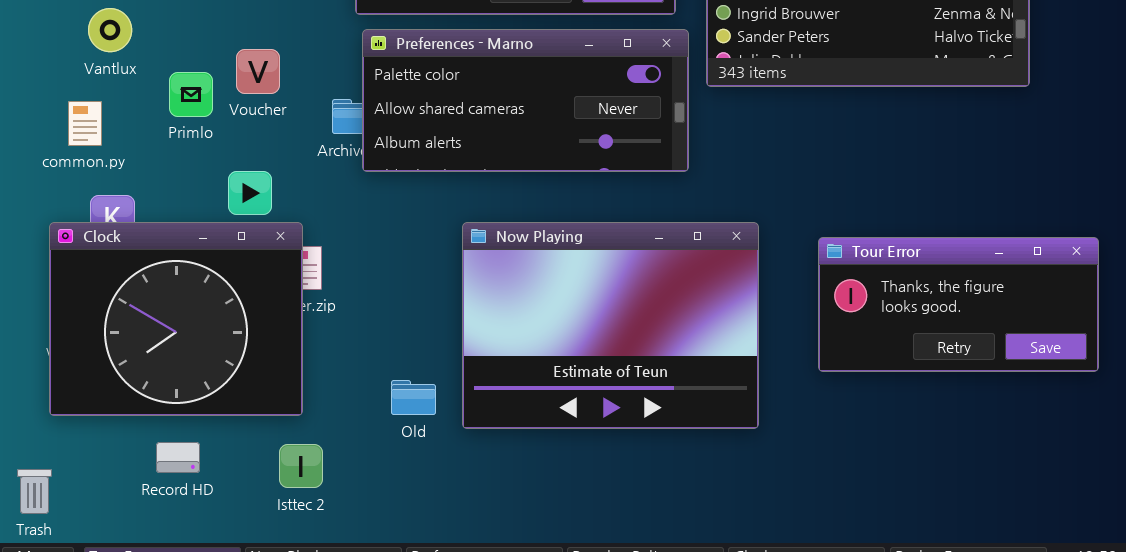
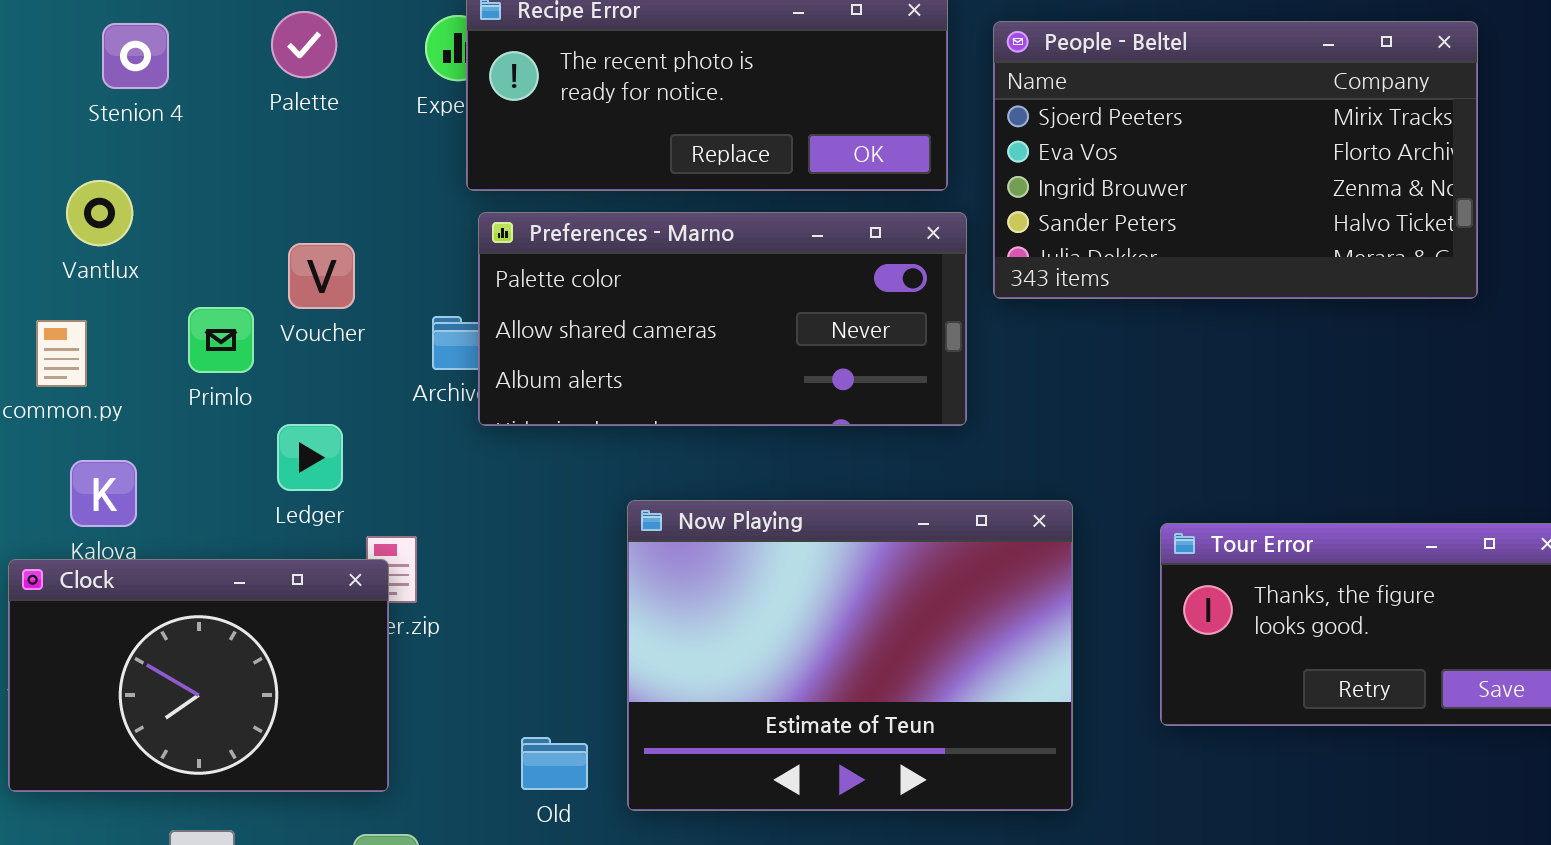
Primlo: [169,72,213,117] -> [188,307,254,373], moved
Clock: [49,222,303,416] -> [8,559,389,792], resized

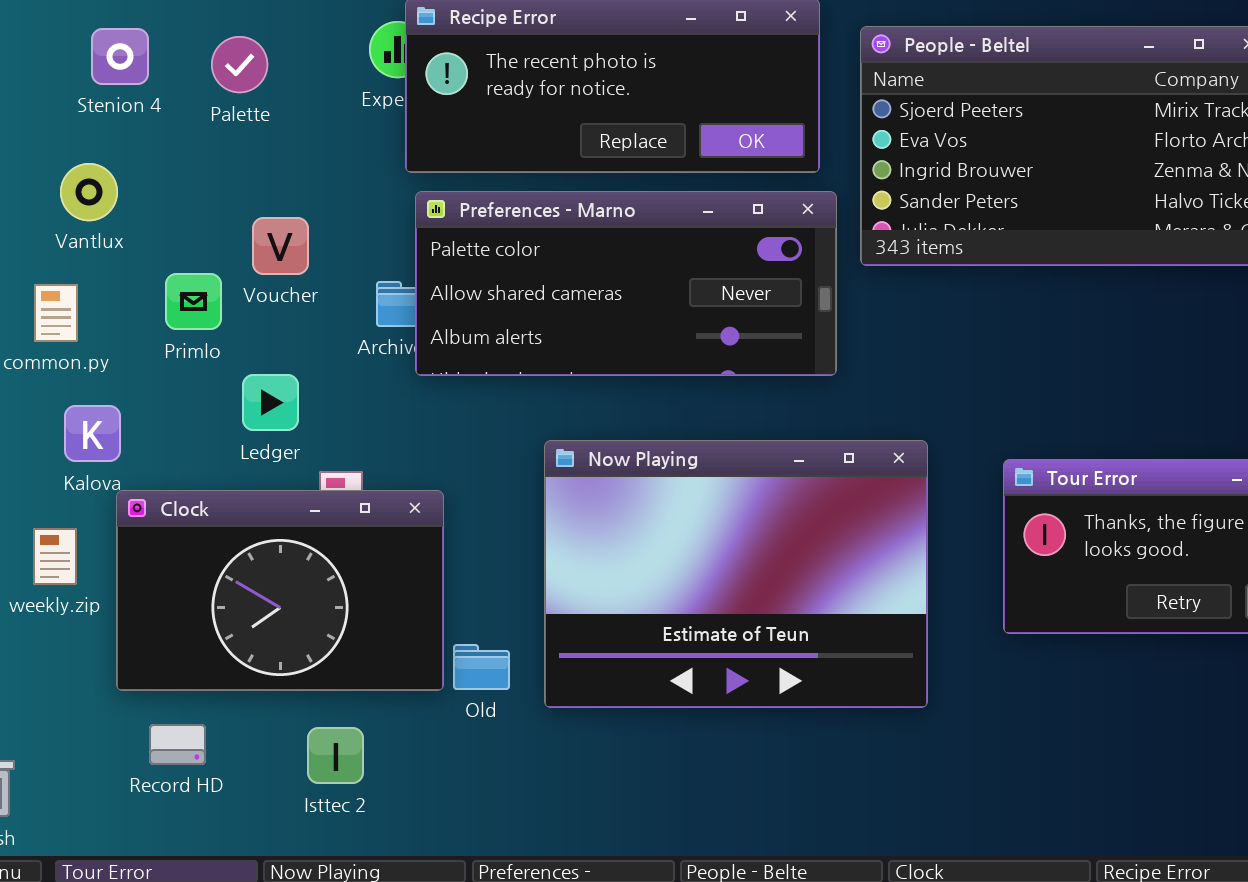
Palette: [271,11,337,78] -> [211,36,268,93], moved
Clock: [8,559,389,792] -> [116,490,444,691], moved

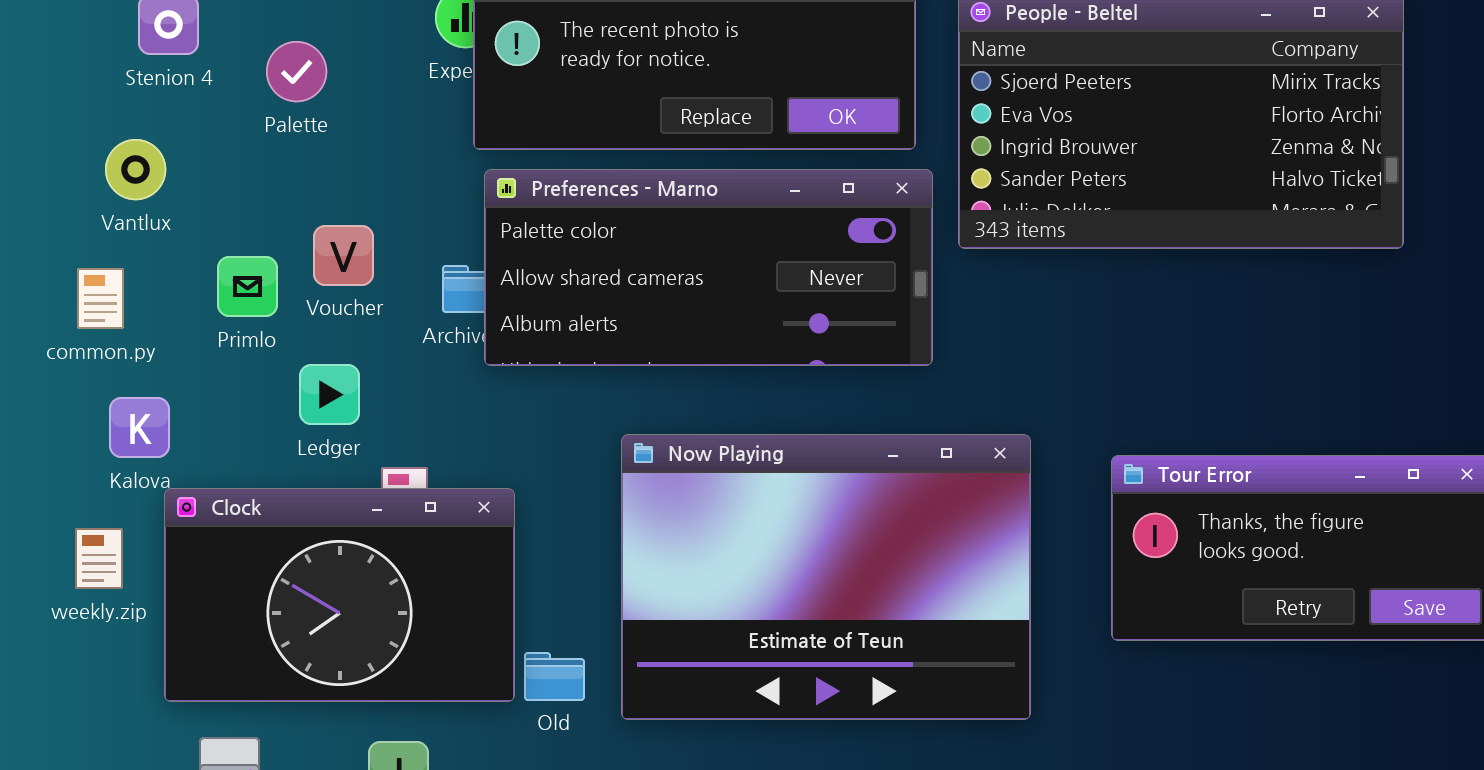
Palette: [211,36,268,93] -> [266,41,327,102], moved
Voucher: [252,217,309,275] -> [313,225,374,286], moved

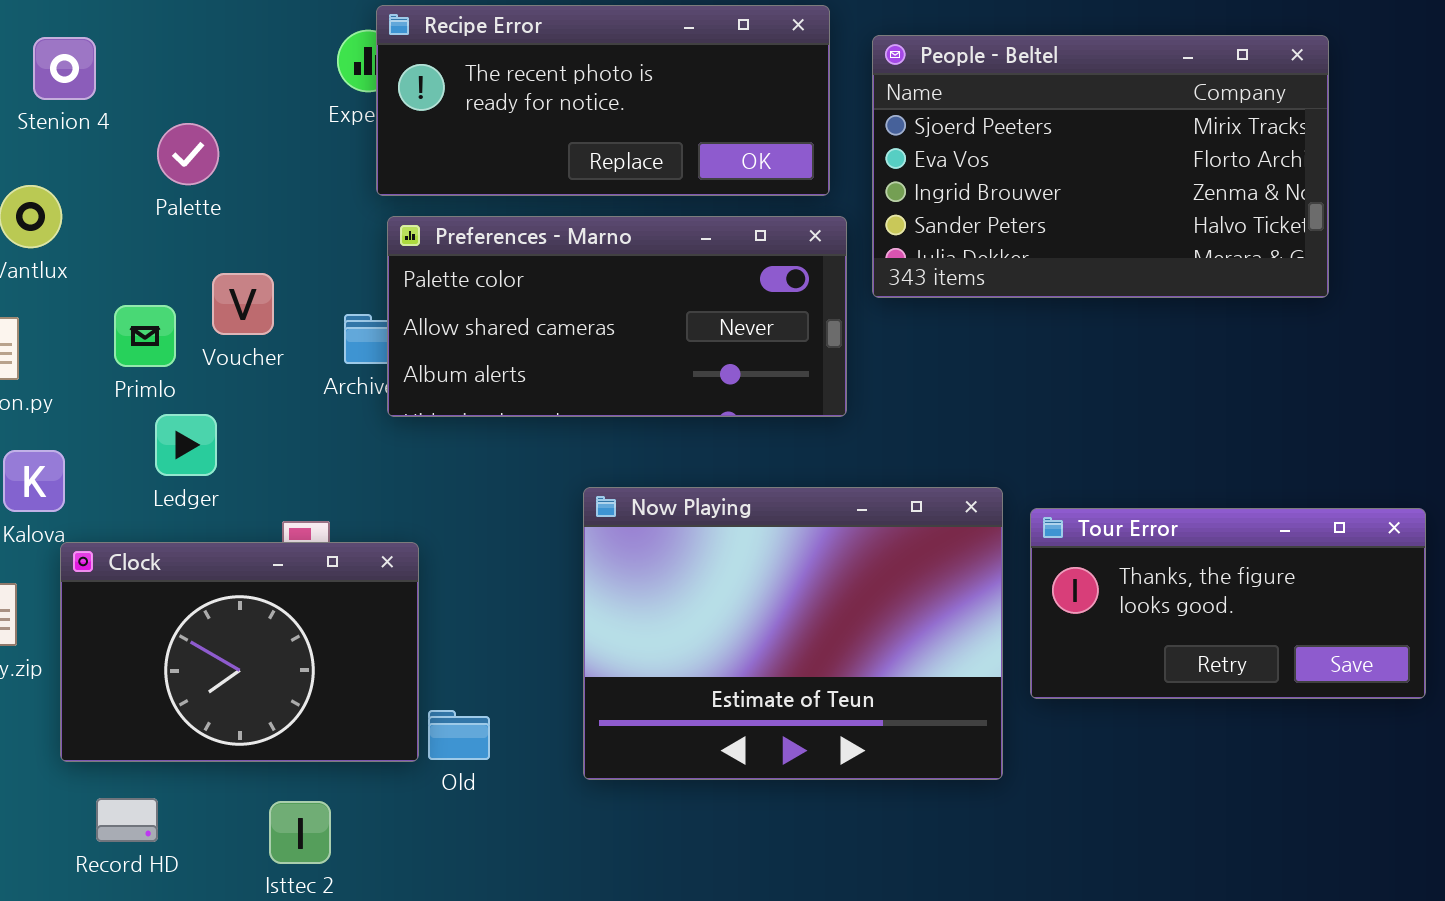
Palette: [266,41,327,102] -> [157,123,219,185], moved
Ledger: [299,364,360,425] -> [155,414,217,476], moved
Now Playing: [621,434,1031,720] -> [583,487,1003,780], moved

